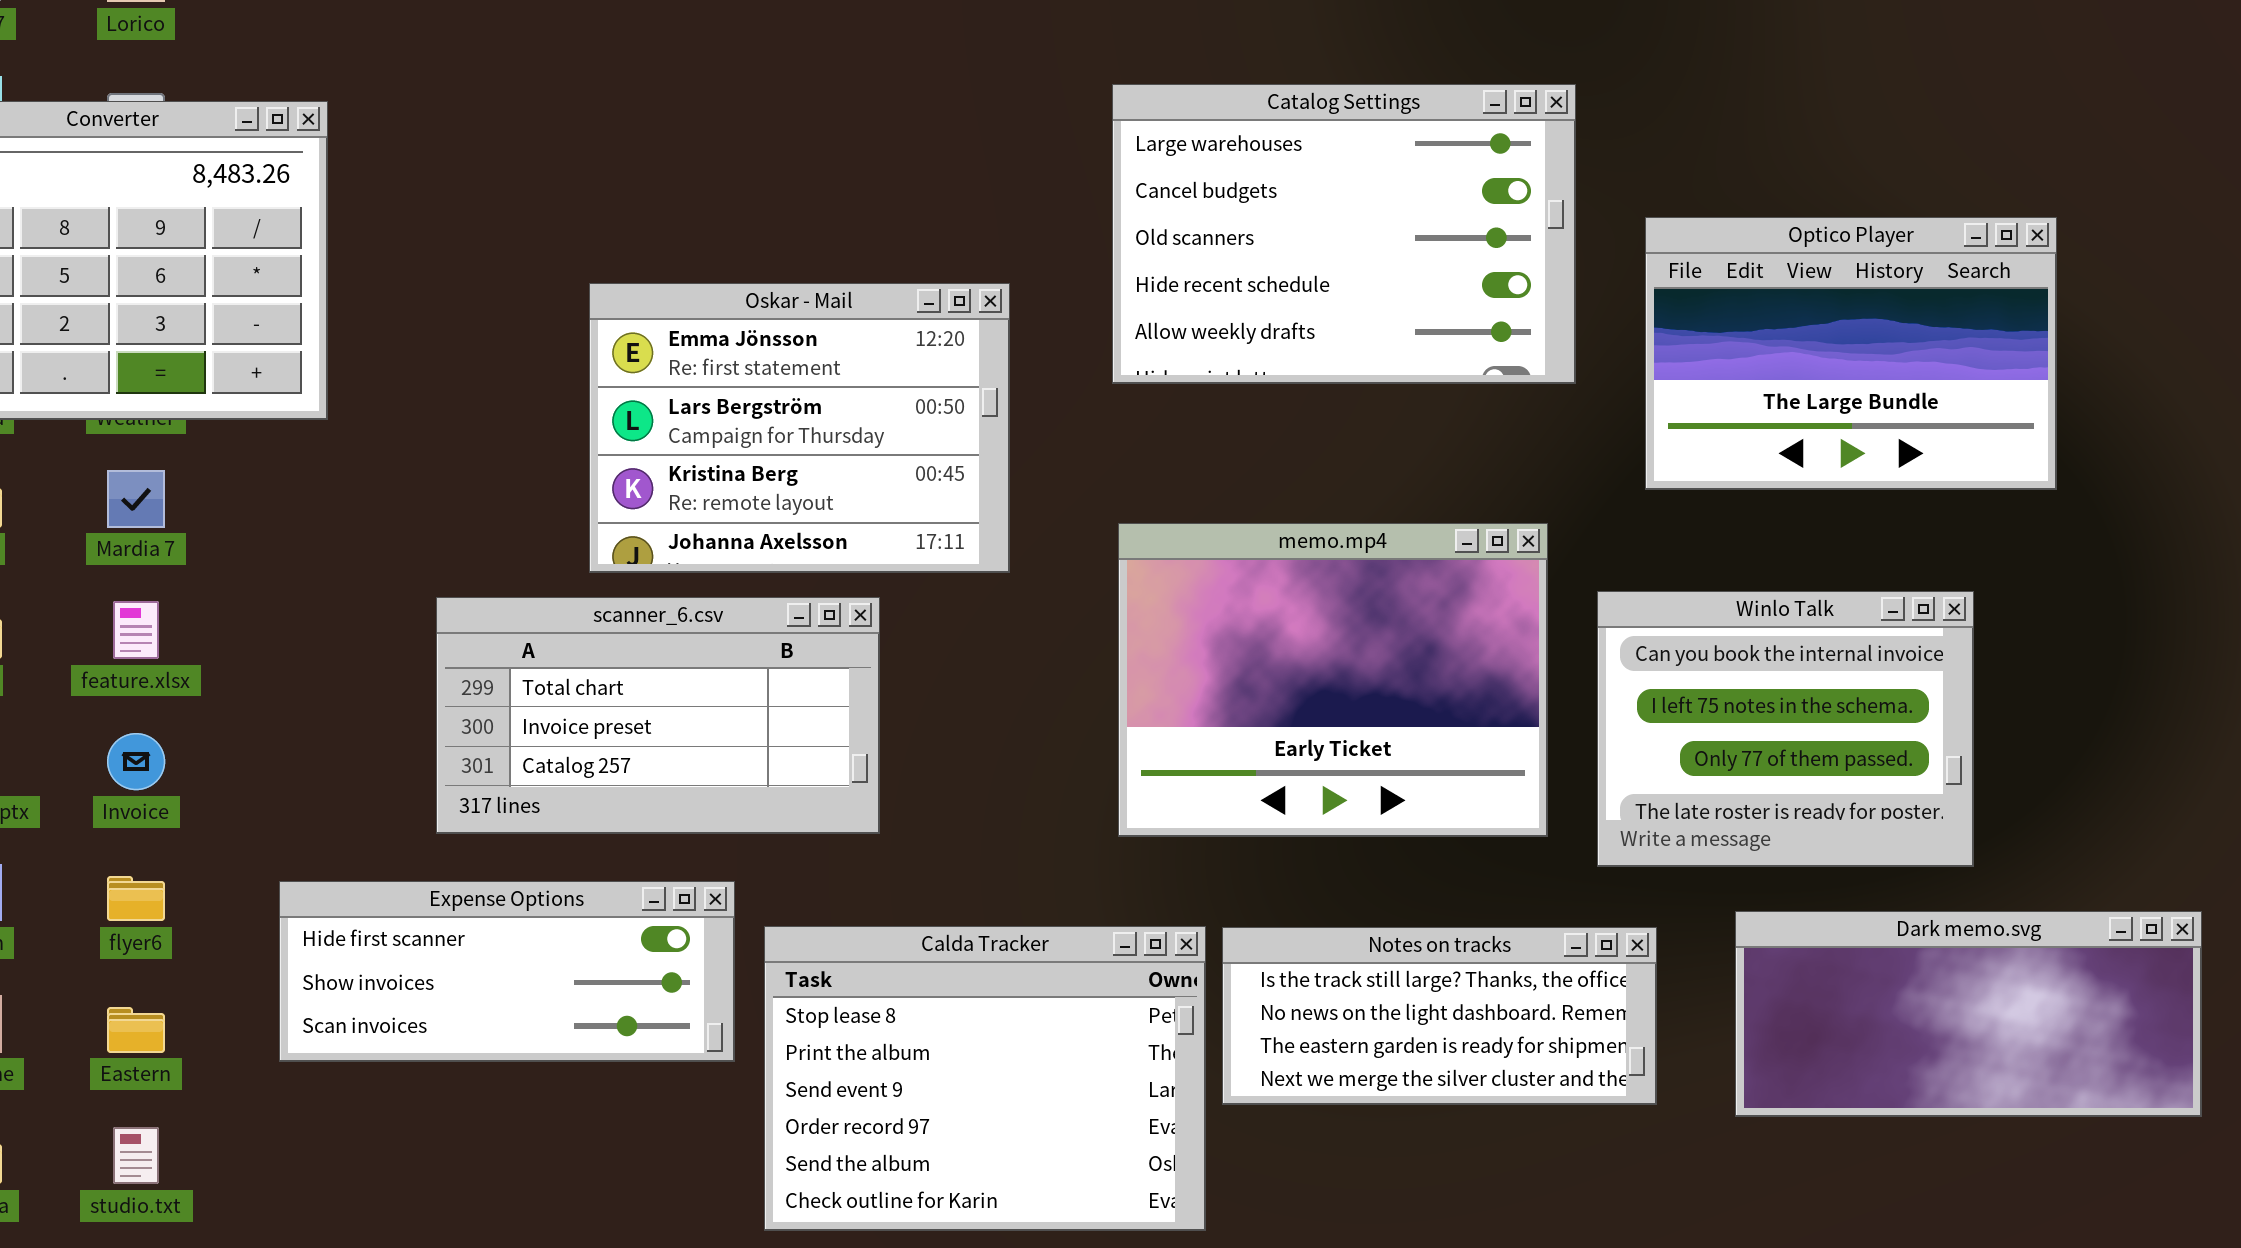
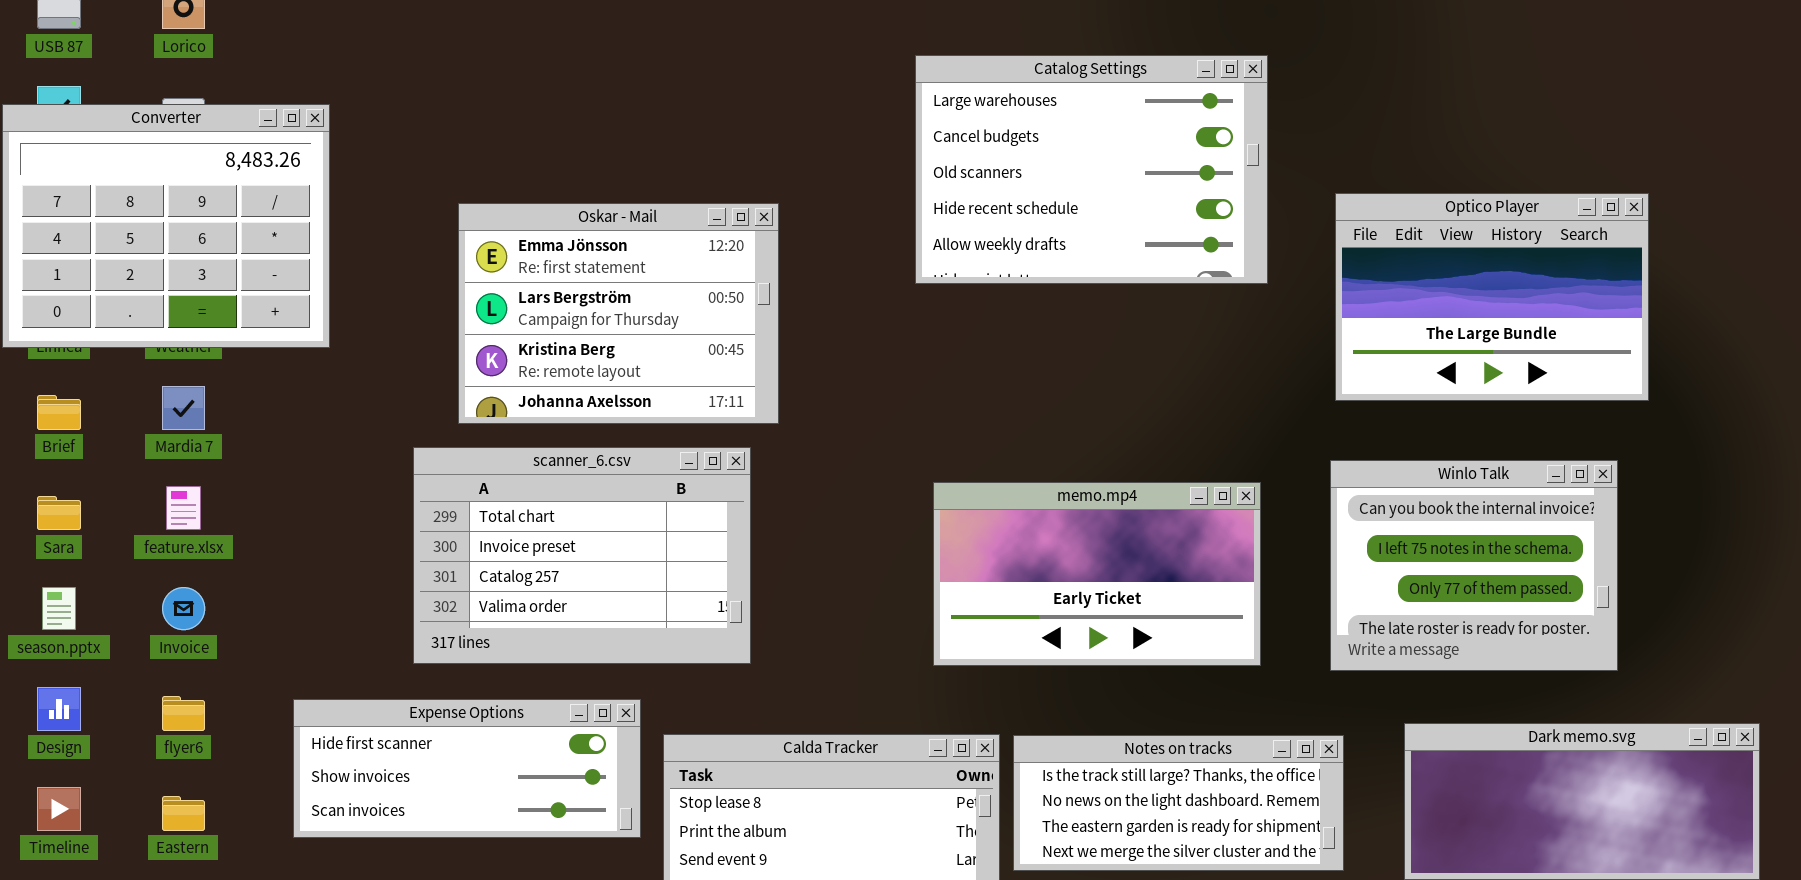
Catalog Settings: [1112,84,1576,384] -> [915,55,1268,284], moved
Oskar - Mail: [589,283,1010,573] -> [458,203,779,424], moved
memo.mp4: [1118,523,1548,837] -> [933,482,1261,666], resized
Winlo Talk: [1597,591,1974,867] -> [1330,460,1618,671], moved
scanner_6.csv: [436,597,880,834] -> [413,447,751,664], resized

